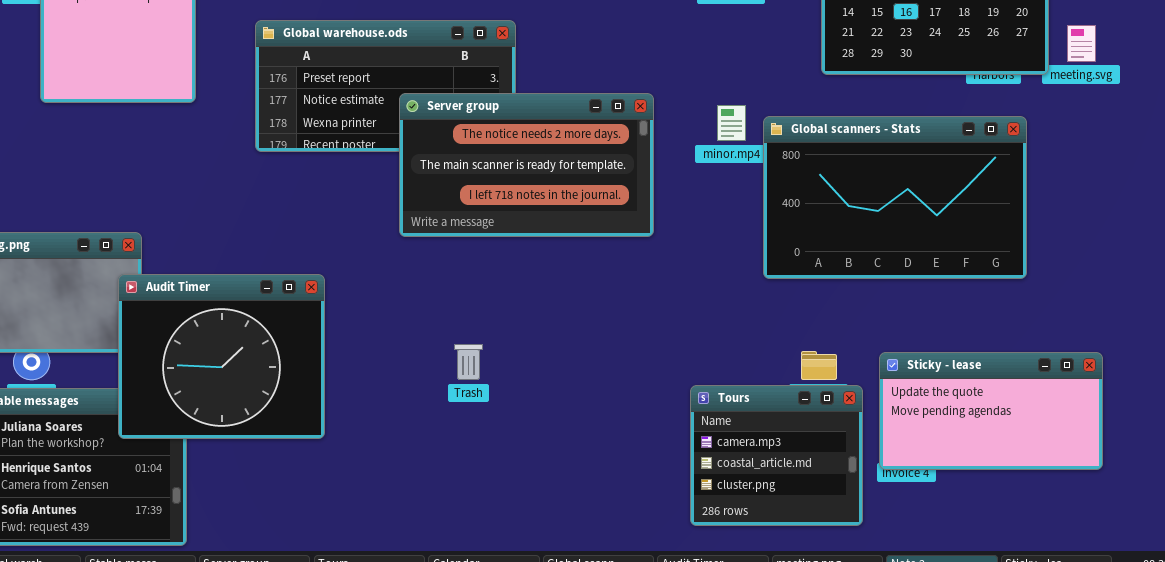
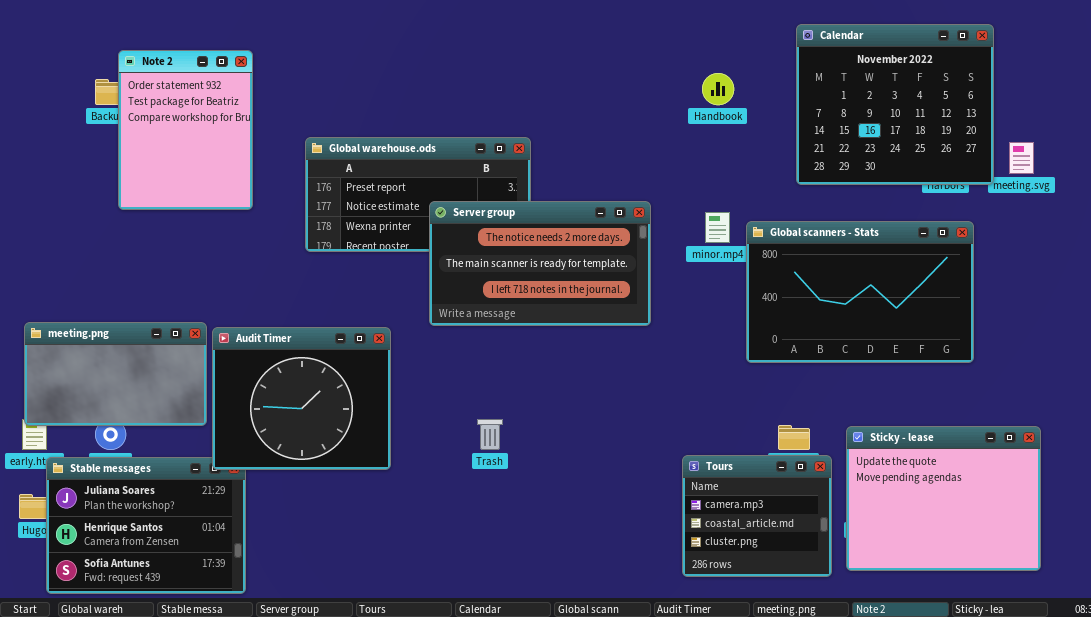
Audit Timer: [118,274,325,439] -> [212,327,391,470], moved
Sticky - lease: [879,352,1103,470] -> [846,426,1041,571], resized

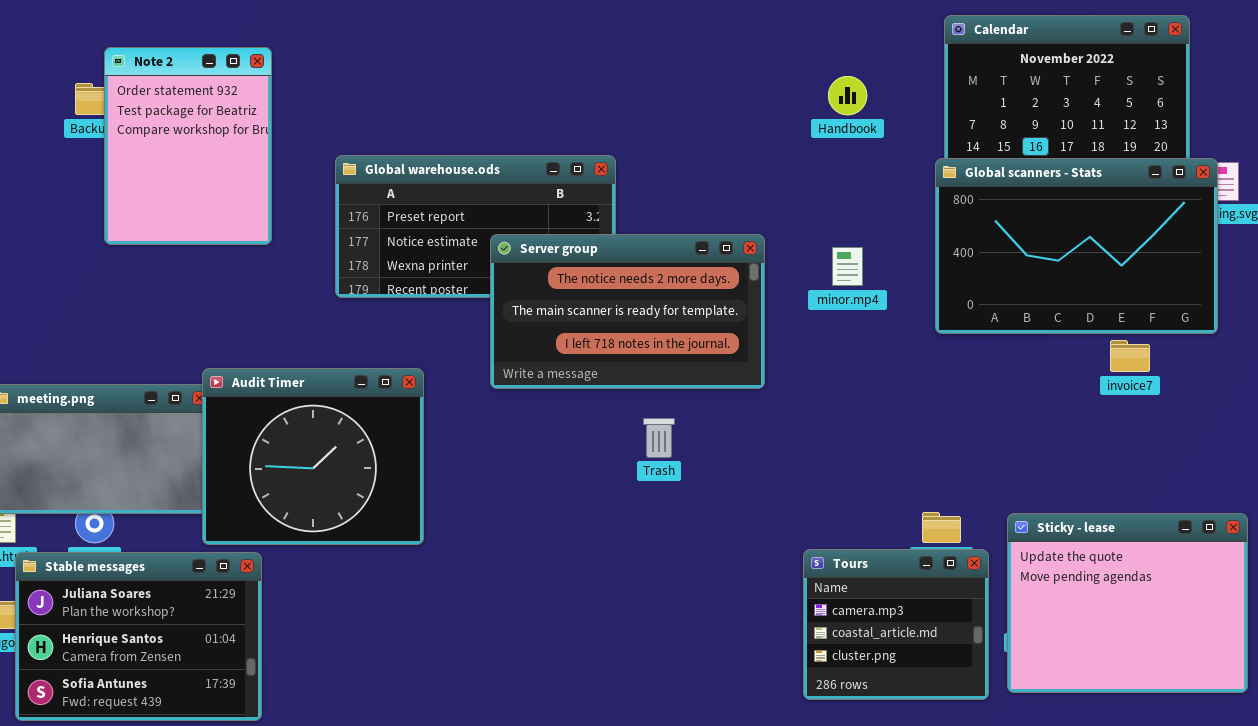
Global scanners - Stats: [746,221,974,363] -> [935,158,1218,334], moved
Audit Timer: [212,327,391,470] -> [202,368,424,545], moved
Trash: [477,419,503,450] -> [643,418,675,458], moved

